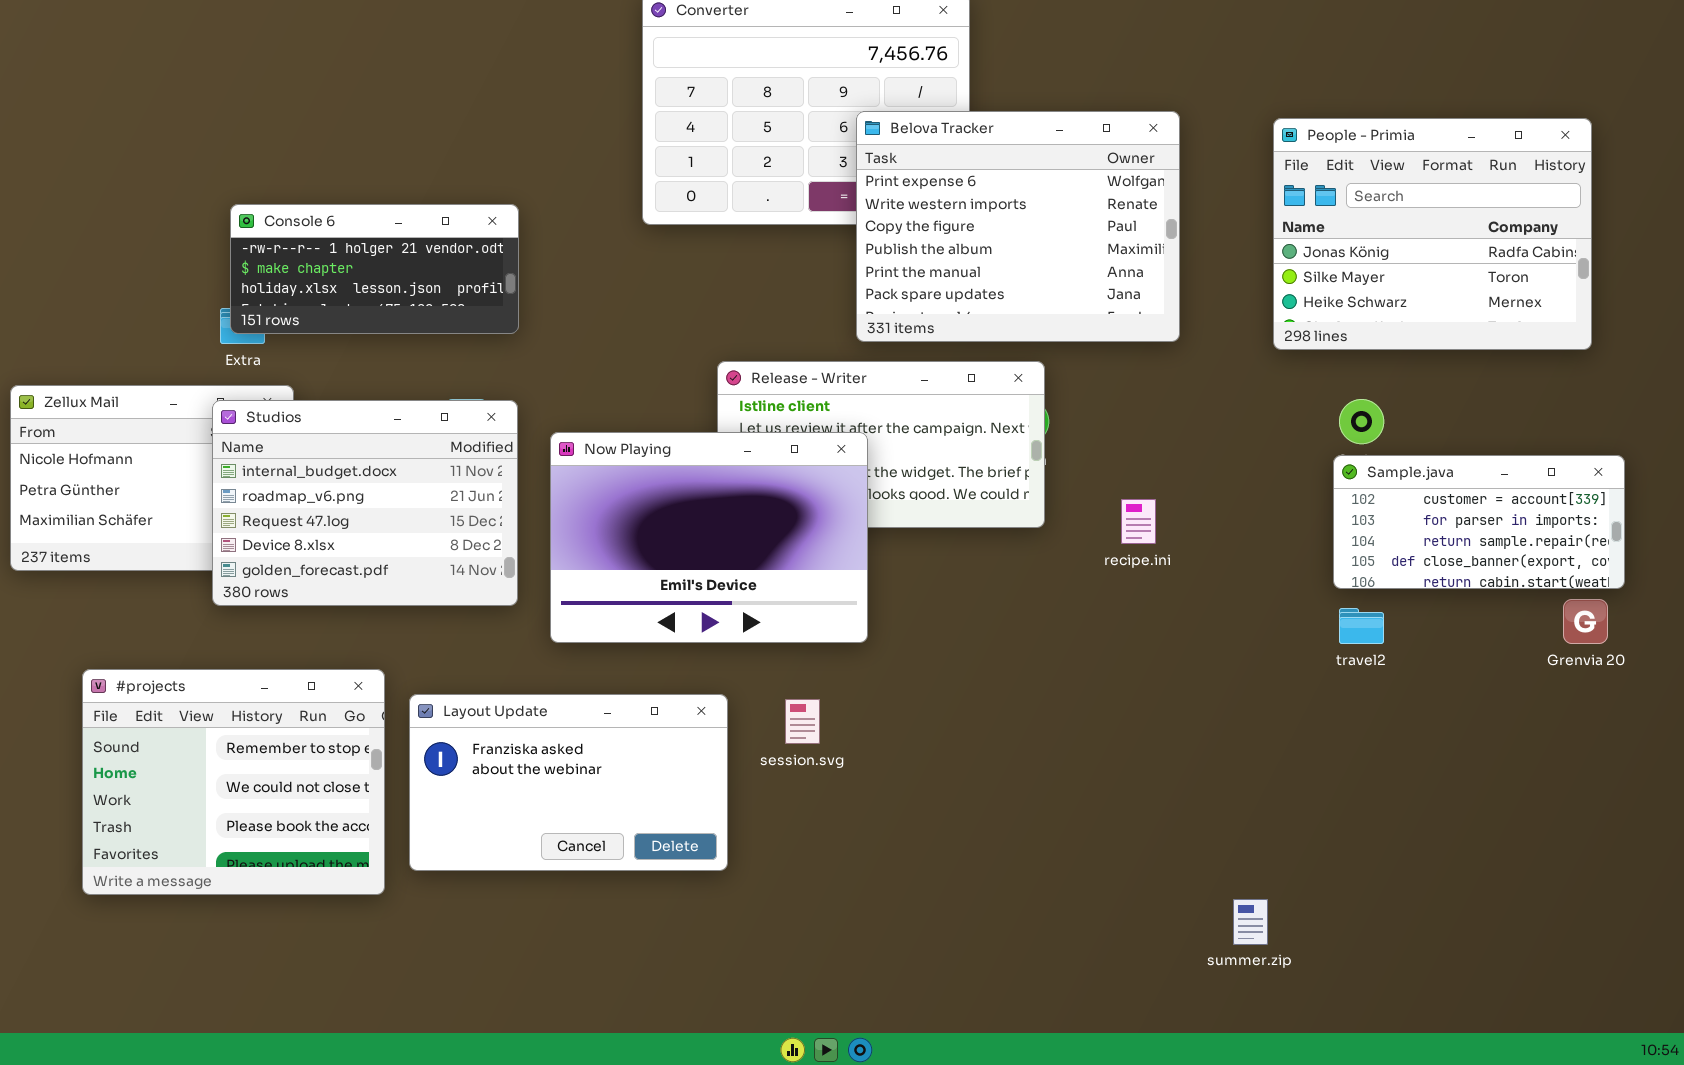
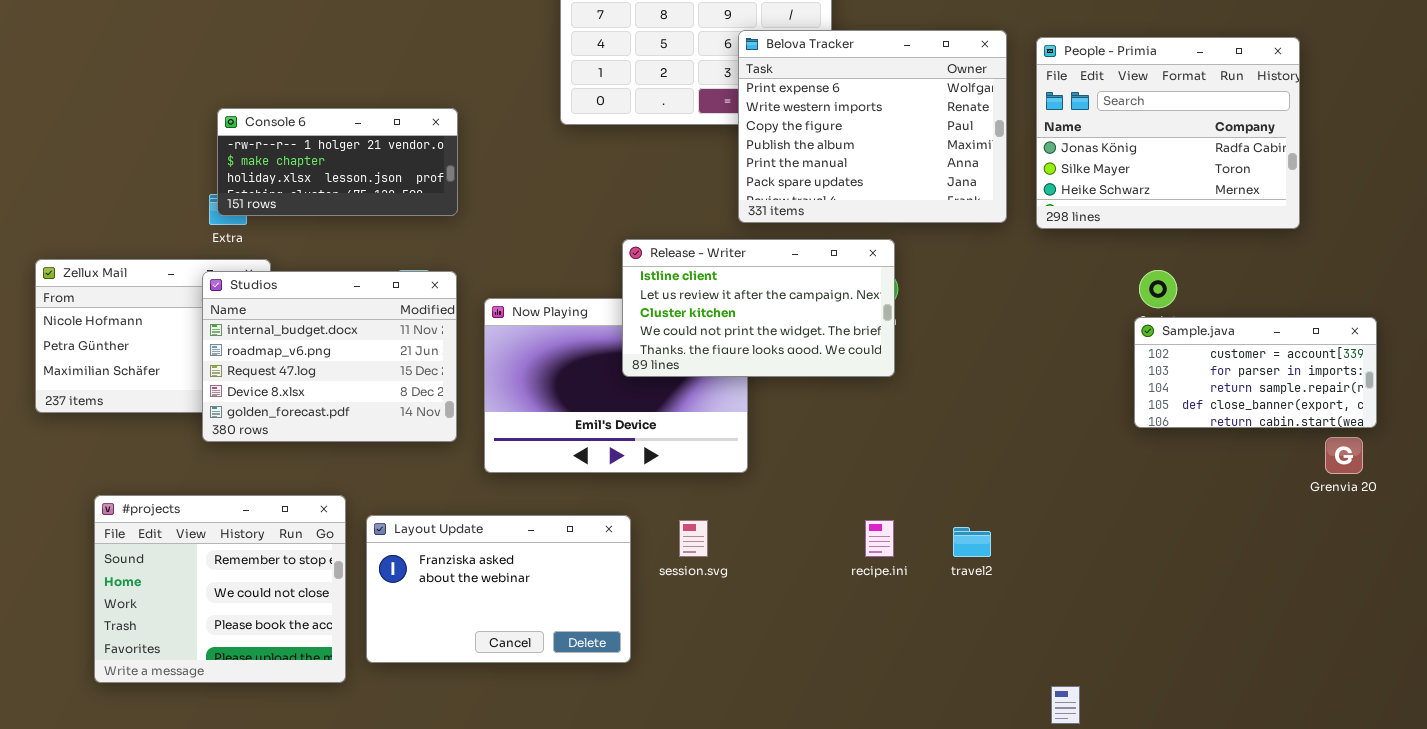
People - Primia: [1273,118,1592,350] -> [1036,37,1300,229], moved
Release - Writer: [717,361,1045,528] -> [622,239,895,377], raised
recipe.ini: [1121,499,1156,544] -> [865,520,894,557], moved
travel2: [1339,608,1384,644] -> [953,527,991,557], moved

